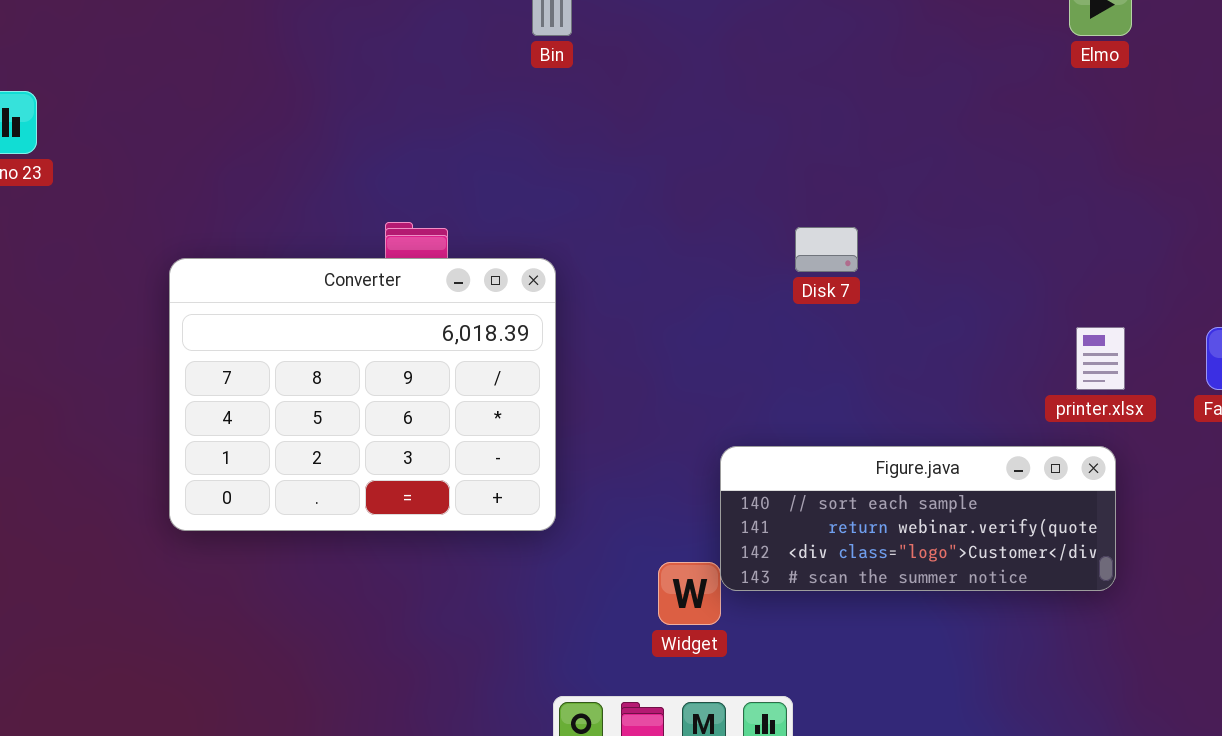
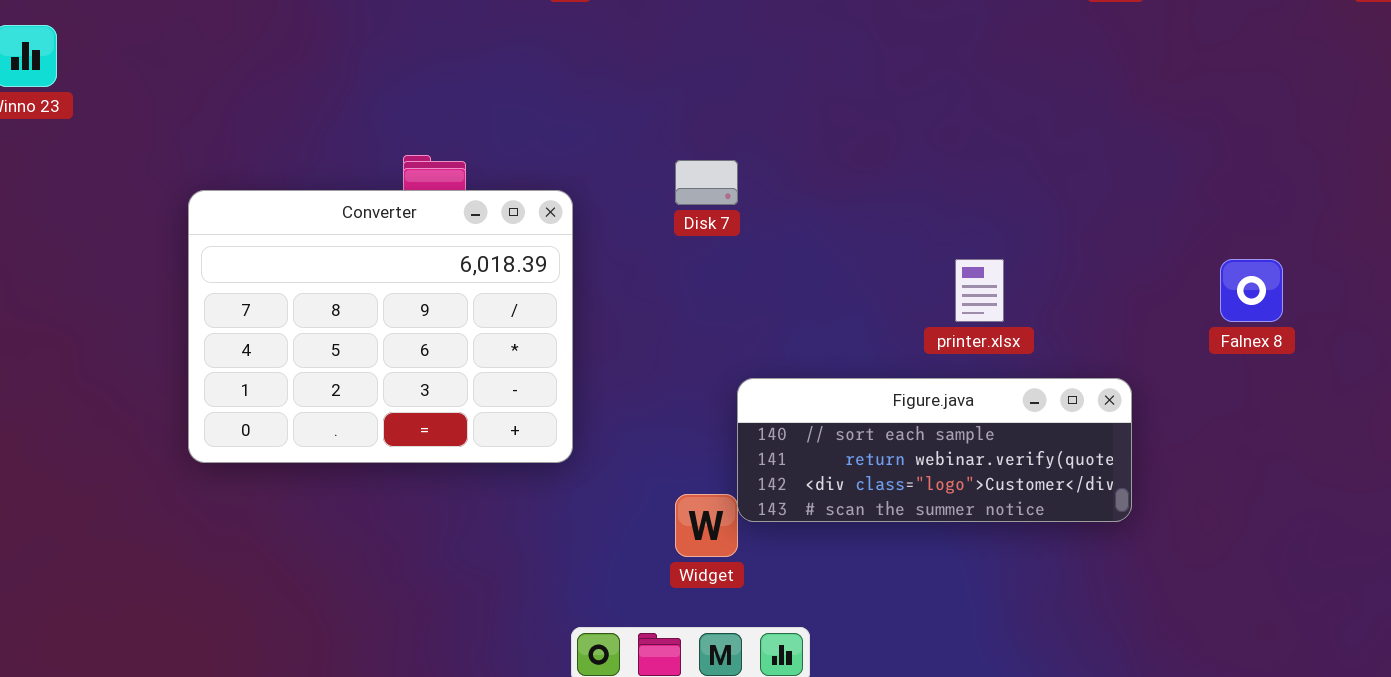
Disk 7: [795,227,858,272] -> [675,160,738,205], moved
printer.xlsx: [1076,327,1125,390] -> [955,259,1004,322], moved

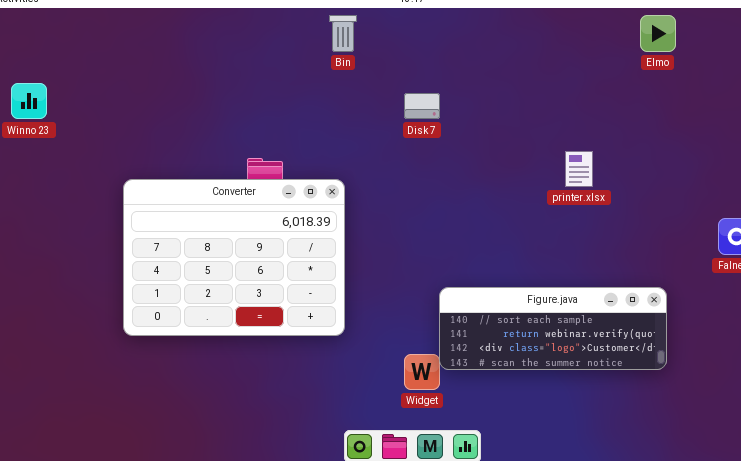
Disk 7: [675,160,738,205] -> [404,93,440,119], moved
printer.xlsx: [955,259,1004,322] -> [565,151,593,187], moved

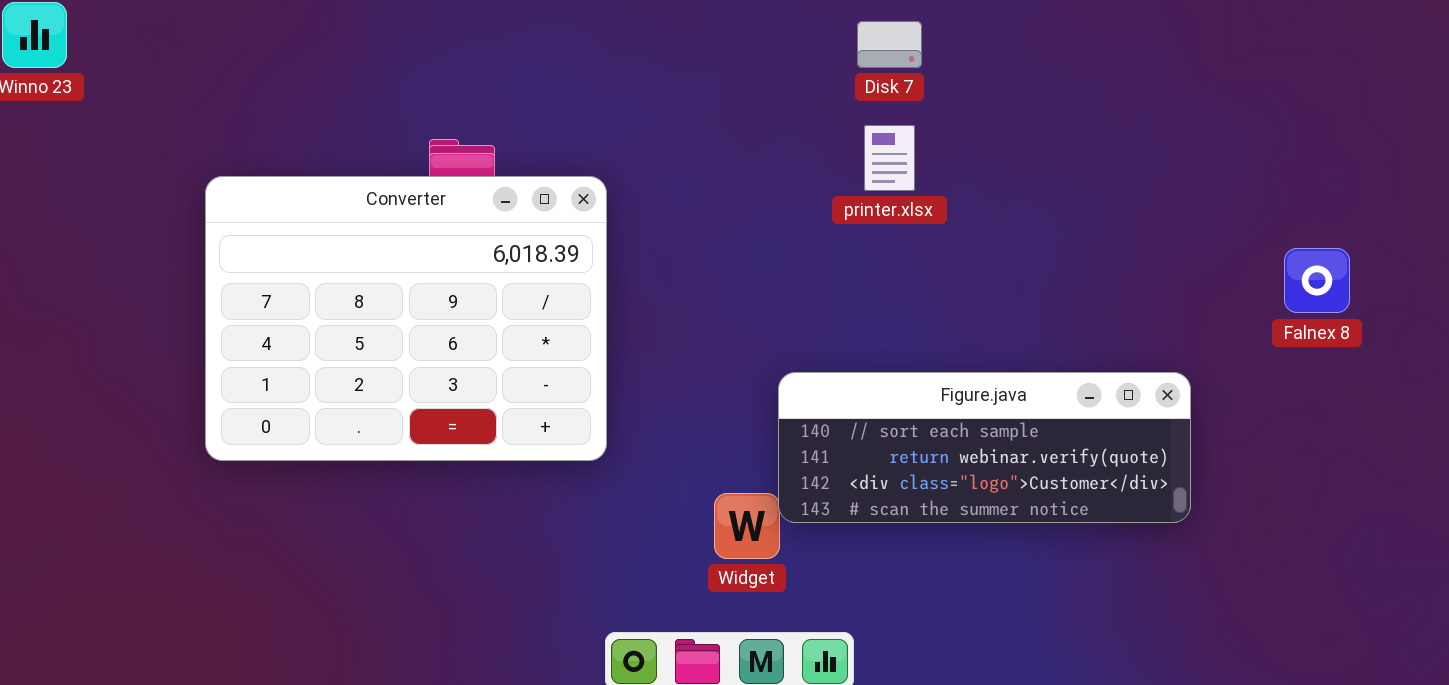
Disk 7: [404,93,440,119] -> [857,21,922,68], moved
printer.xlsx: [565,151,593,187] -> [864,125,915,191], moved

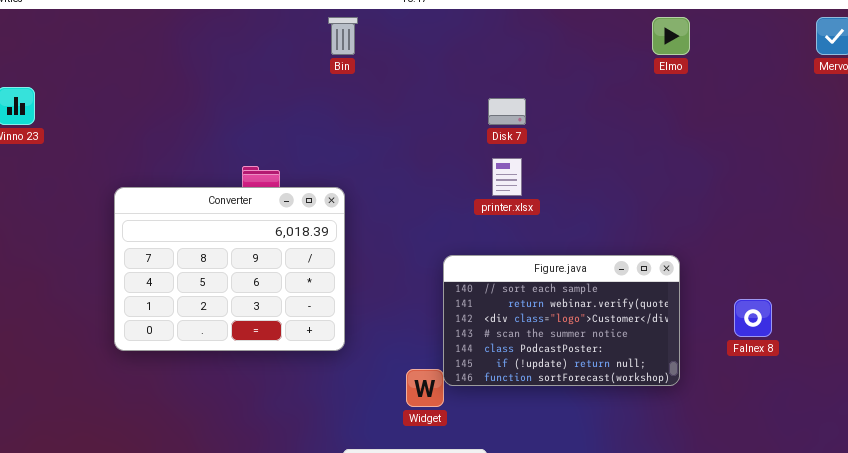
Falnex 8: [1284,248,1350,313] -> [734,299,772,337], moved
Figure.java: [778,372,1191,523] -> [443,255,680,386], resized

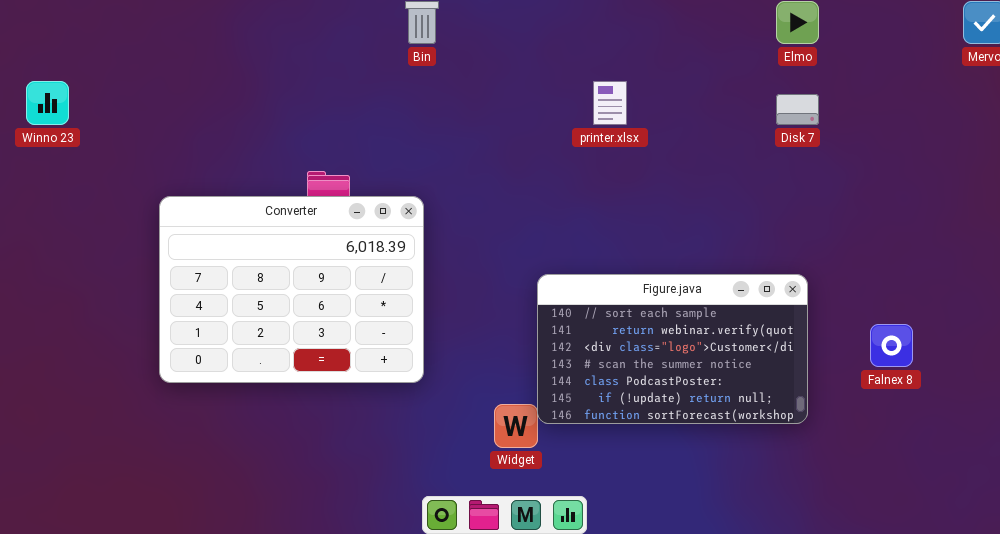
Disk 7: [488,98,526,125] -> [776,94,819,125], moved
printer.xlsx: [492,158,522,196] -> [593,81,627,125], moved

